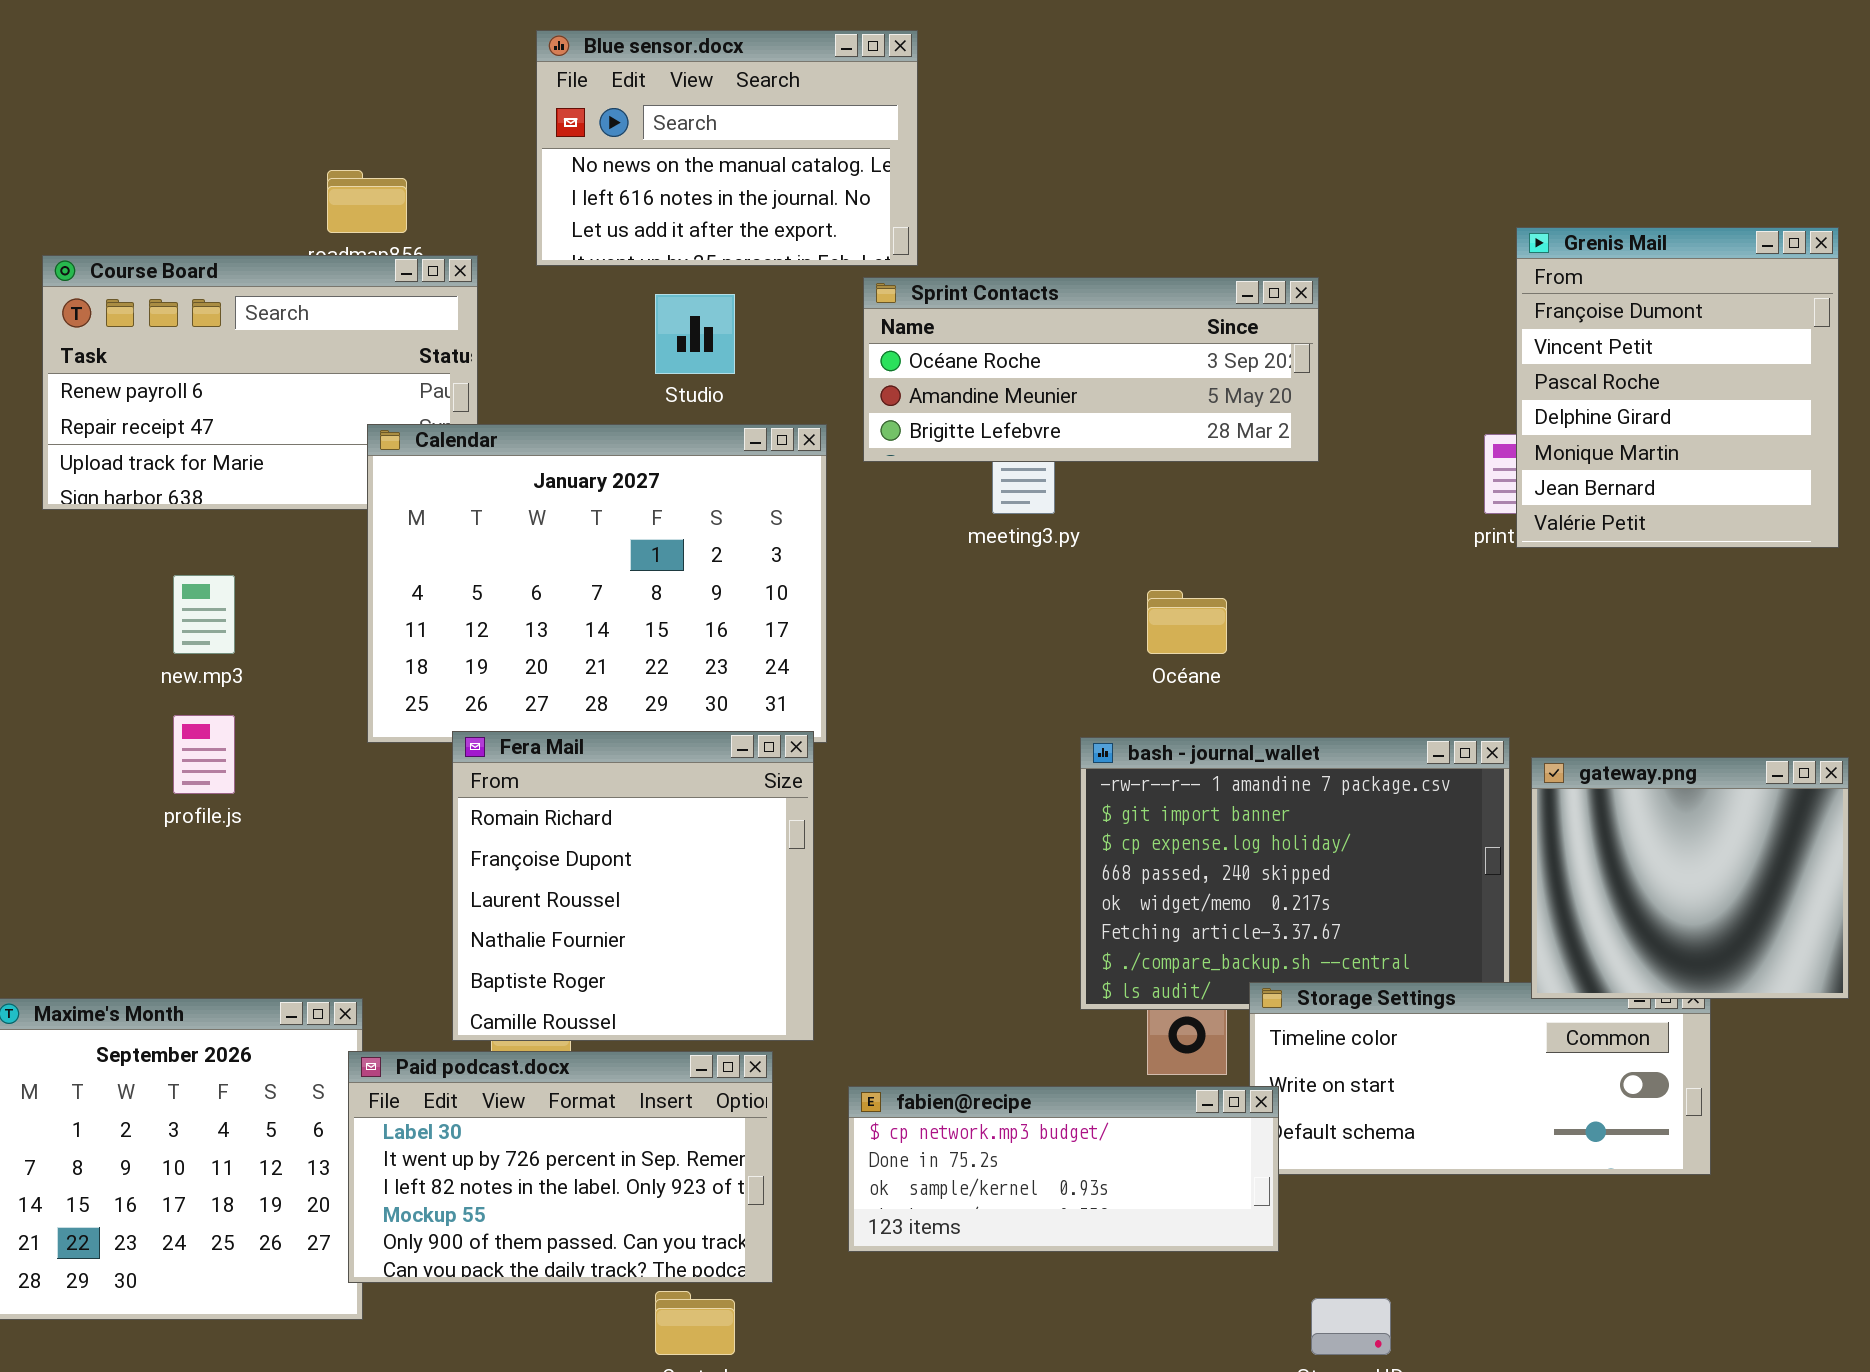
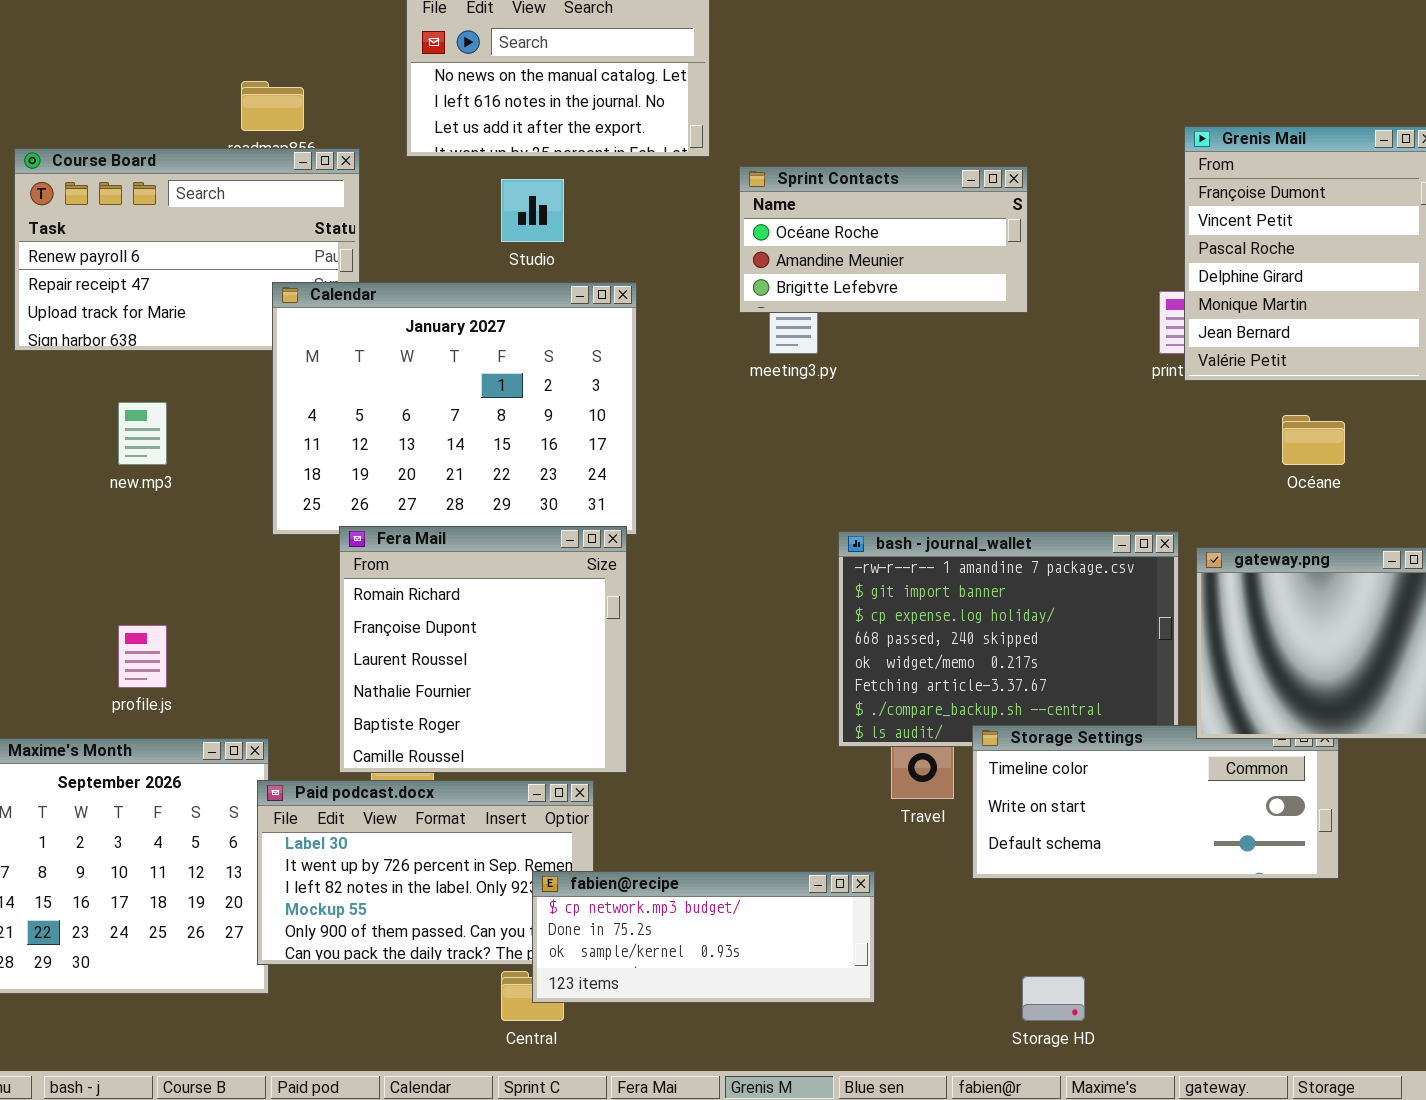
Sprint Contacts: [863,277,1319,462] -> [739,166,1028,313], resized
Océane: [1147,590,1227,654] -> [1282,415,1345,465], moved
profile.js: [173,715,235,794] -> [118,625,167,688], moved
fabien@recipe: [848,1086,1279,1252] -> [532,871,875,1003], moved

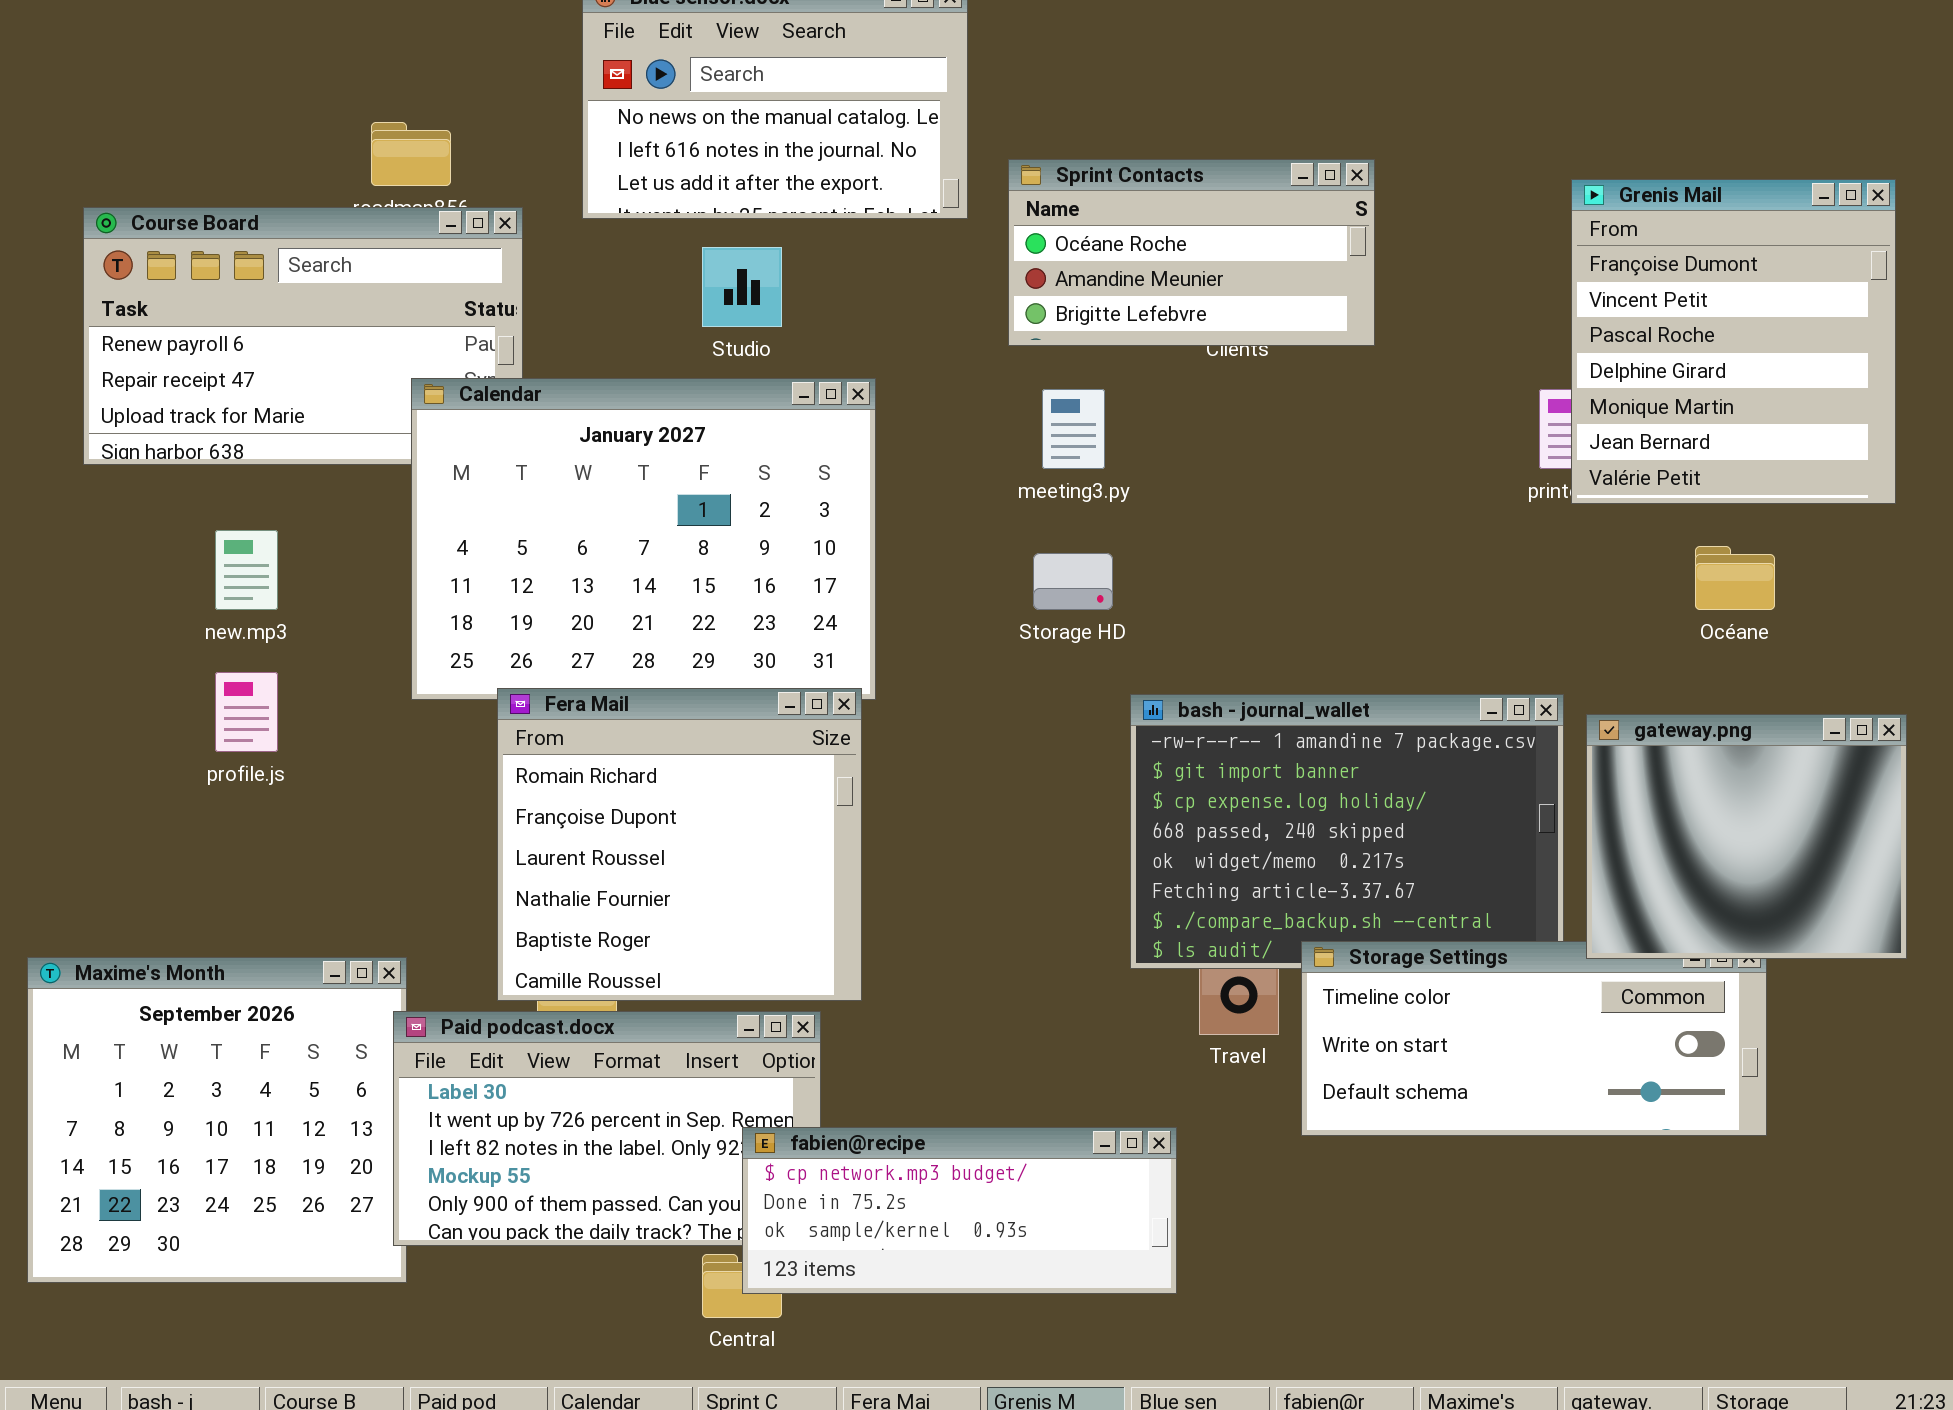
Sprint Contacts: [739,166,1028,313] -> [1008,159,1375,346], moved
profile.js: [118,625,167,688] -> [215,672,278,752], moved
Storage HD: [1022,976,1085,1021] -> [1033,553,1113,610], moved

